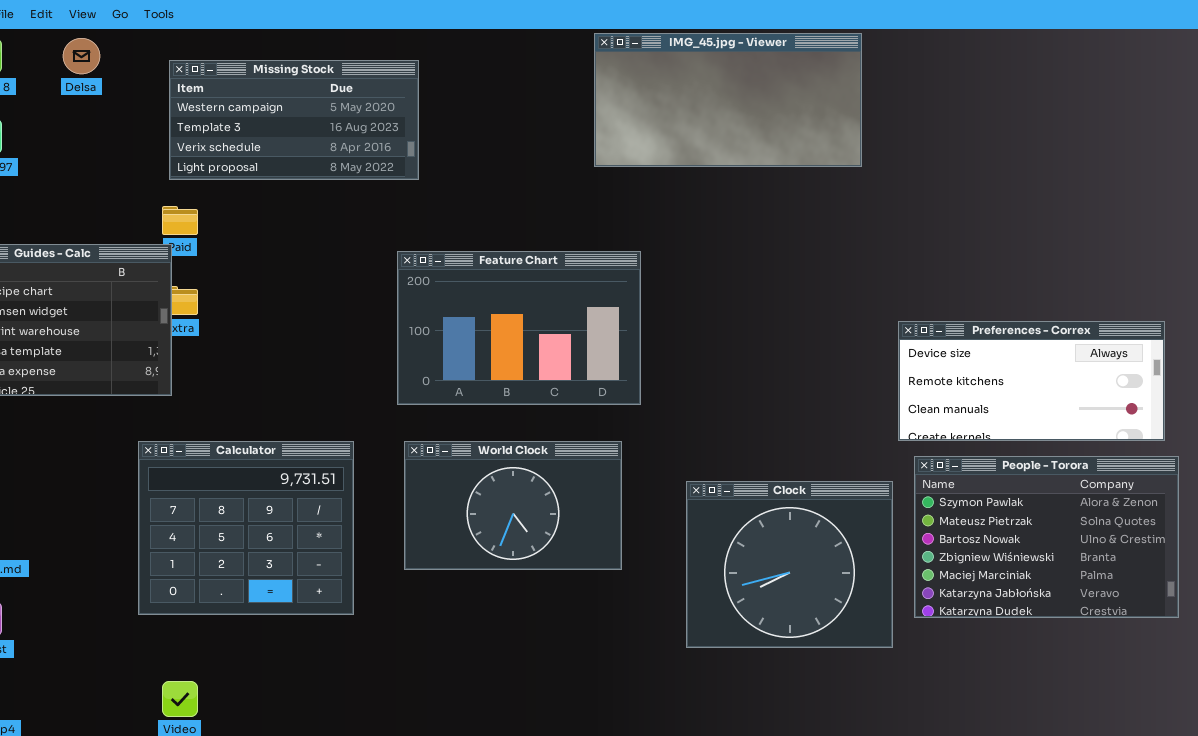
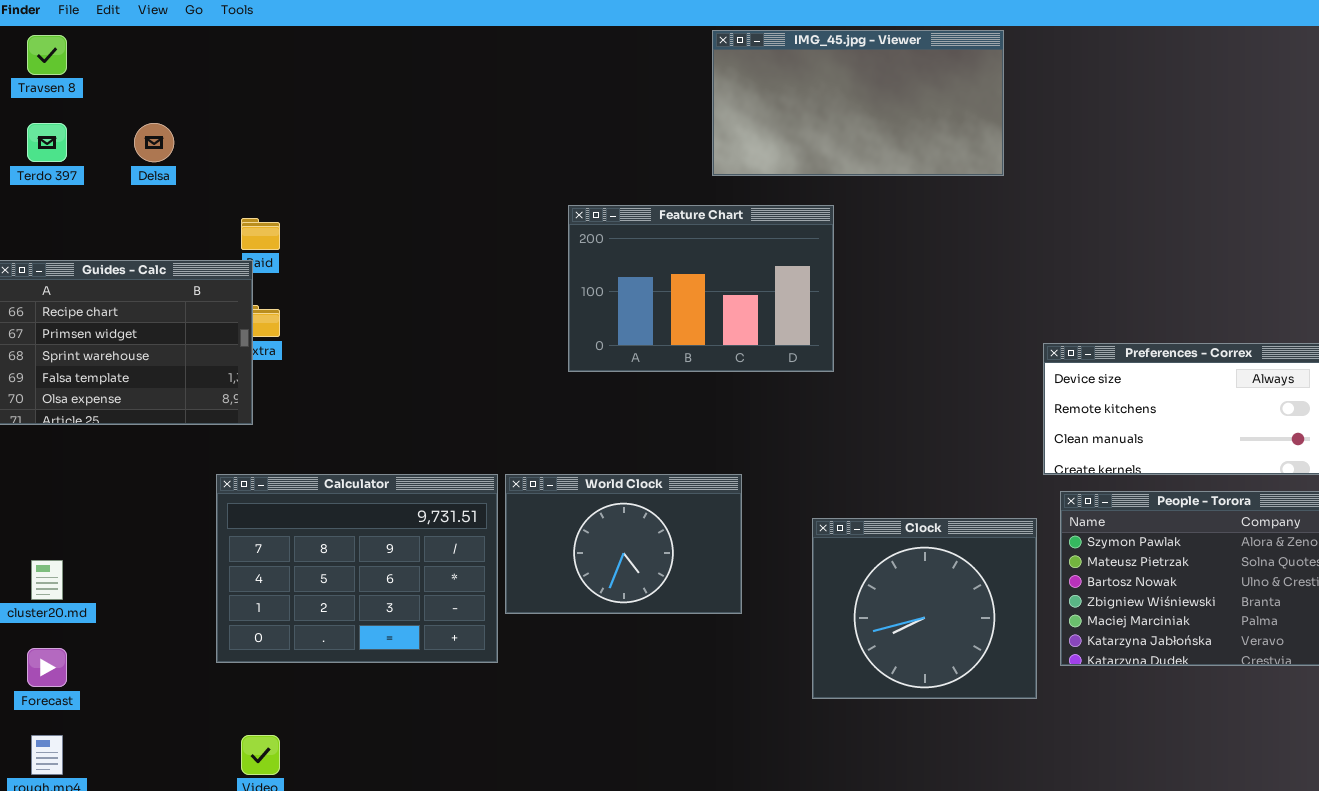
Delsa: [63,38,100,74] -> [134,123,174,162], moved
Missing Stock: [169,60,419,180] -> none, closed
Feature Chart: [397,251,641,405] -> [568,205,834,372], moved
Calculator: [138,441,354,615] -> [216,474,498,663], resized

